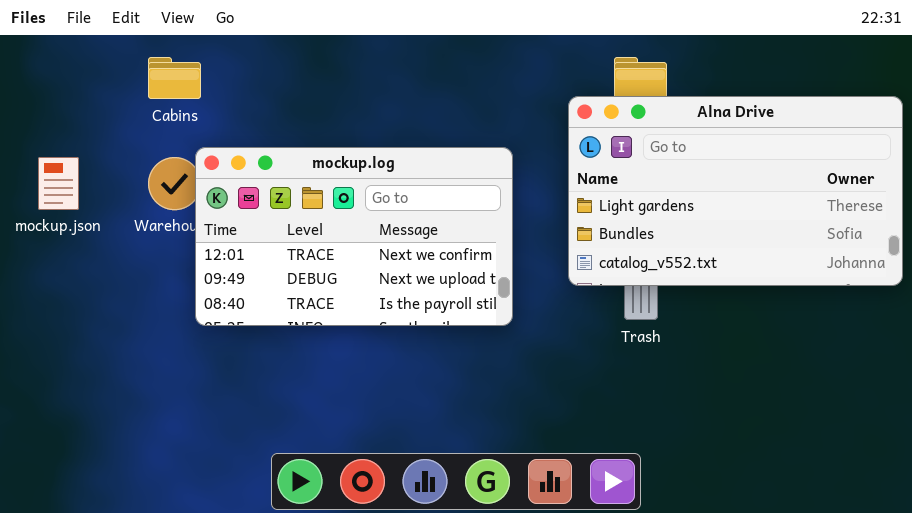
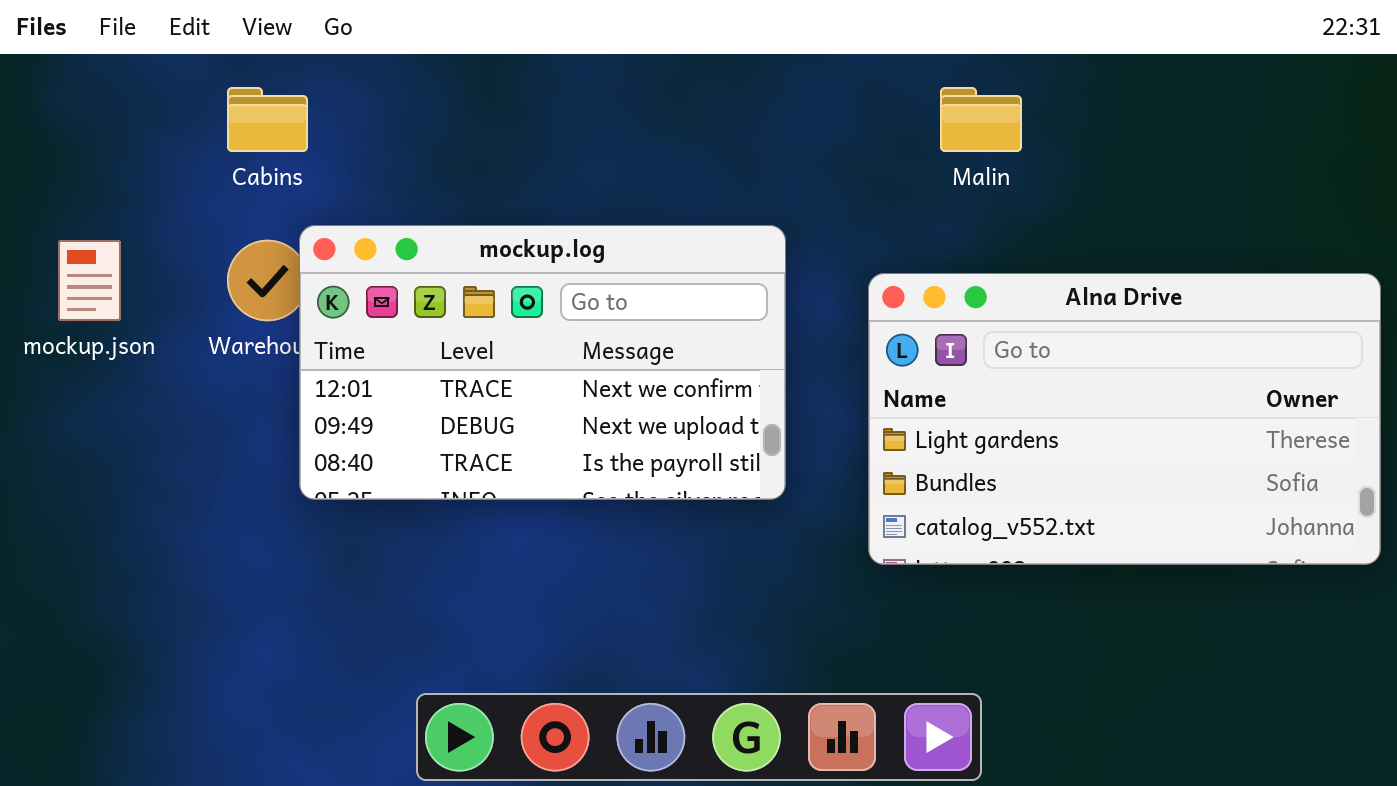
Alna Drive: [568,96,903,286] -> [868,273,1381,565], moved

